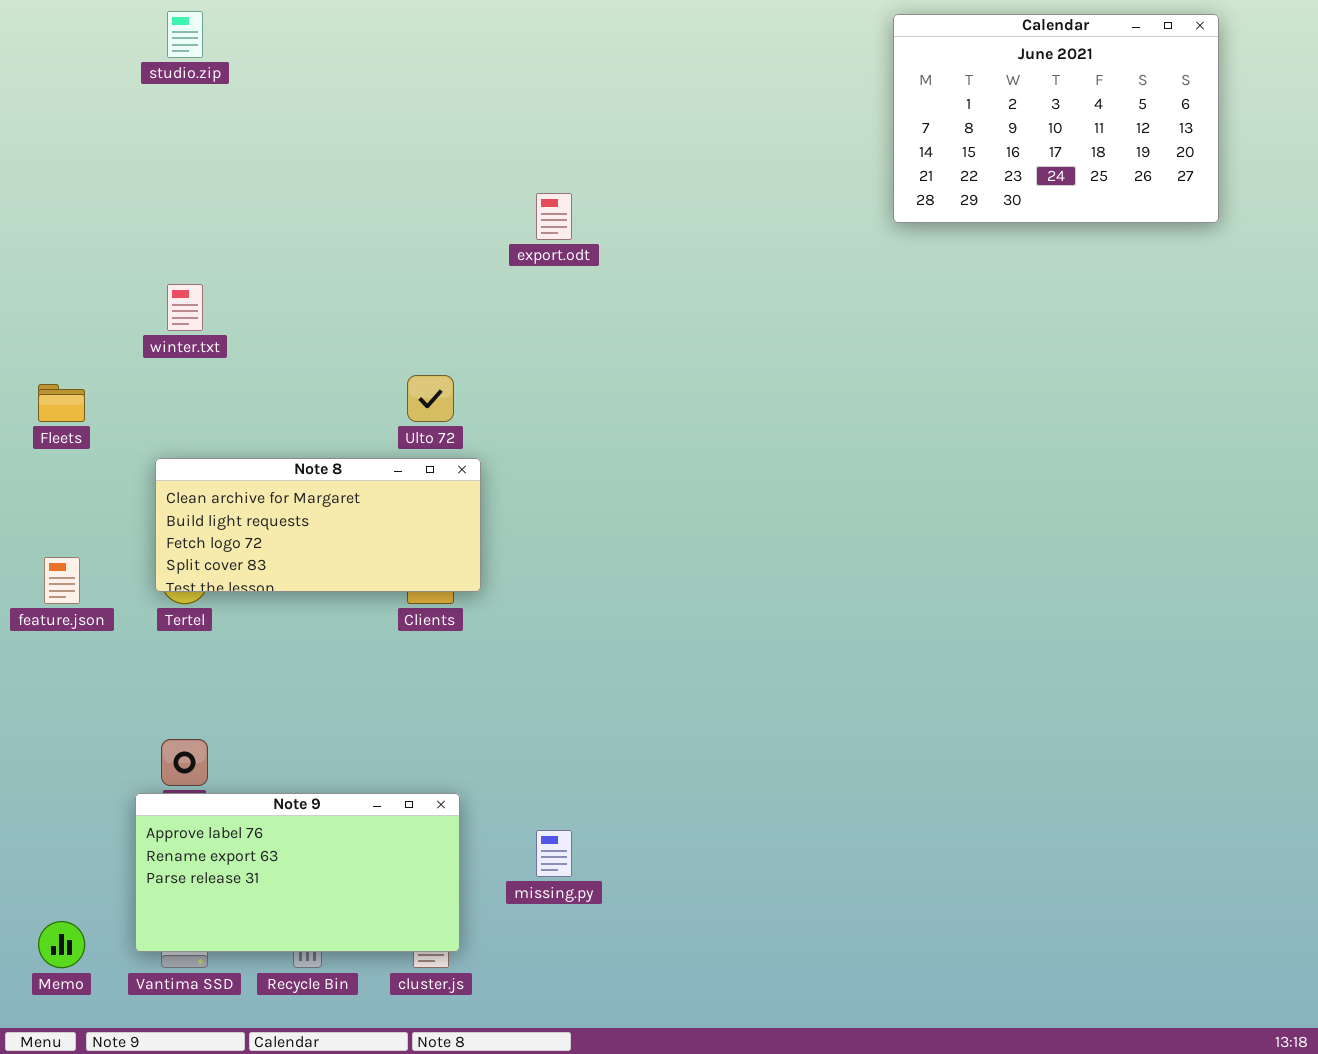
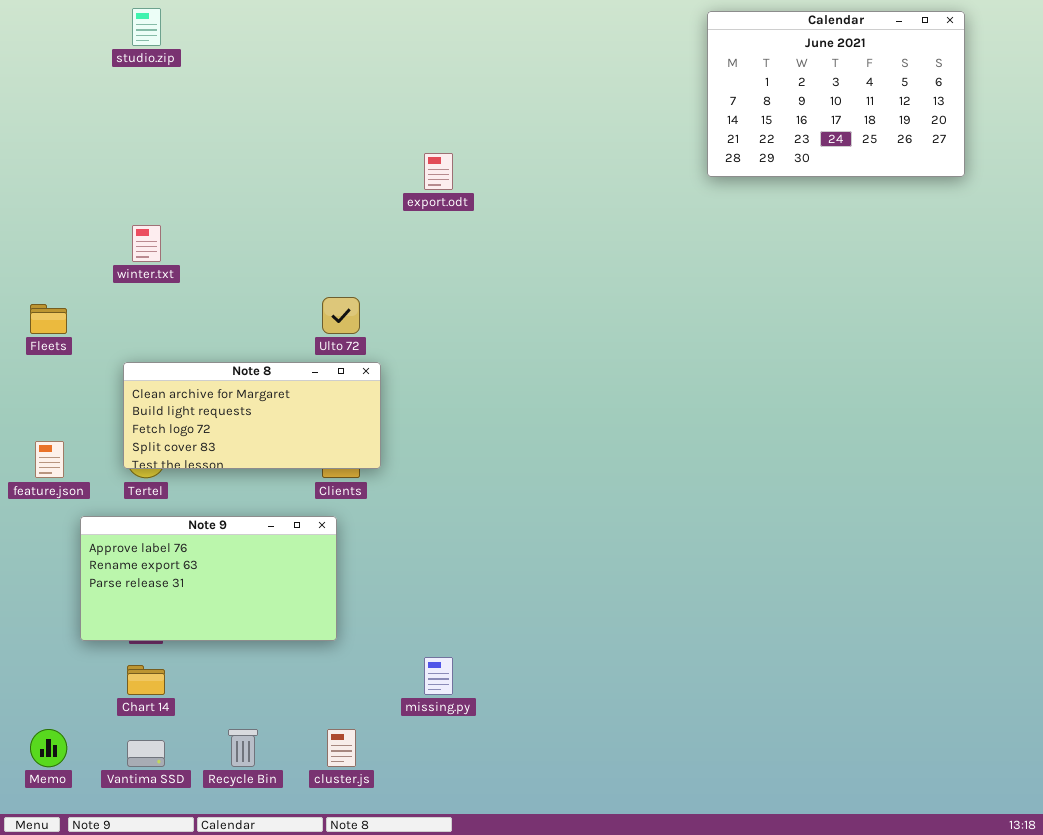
Note 9: [135,793,460,952] -> [80,516,337,641], moved

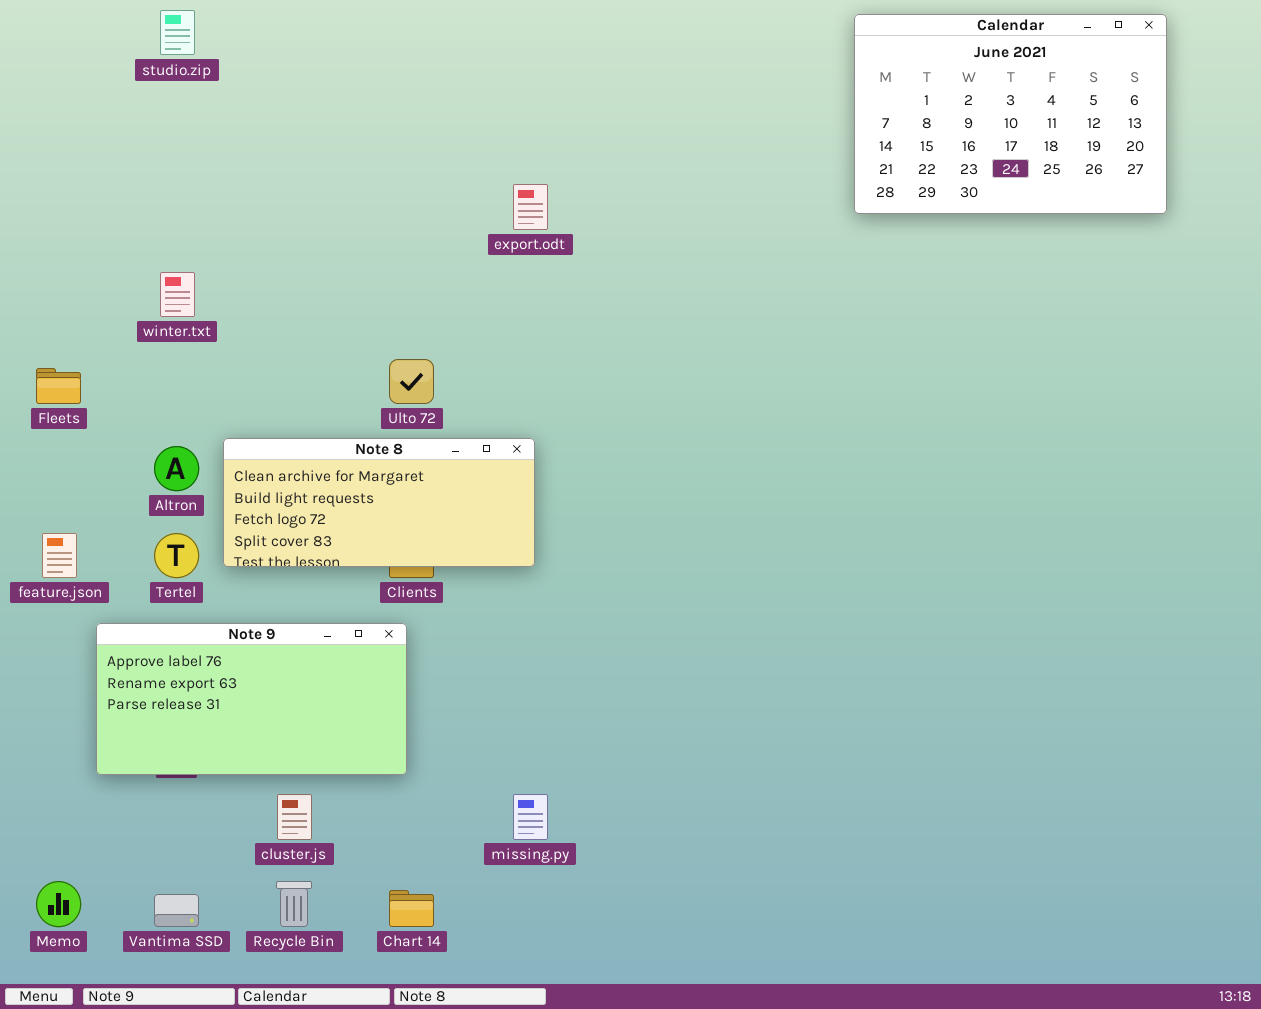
Note 8: [123,362,381,469] -> [223,438,535,567], moved
Chart 14: [127,665,165,695] -> [389,890,434,927], moved
cluster.js: [327,729,356,767] -> [277,794,312,840], moved

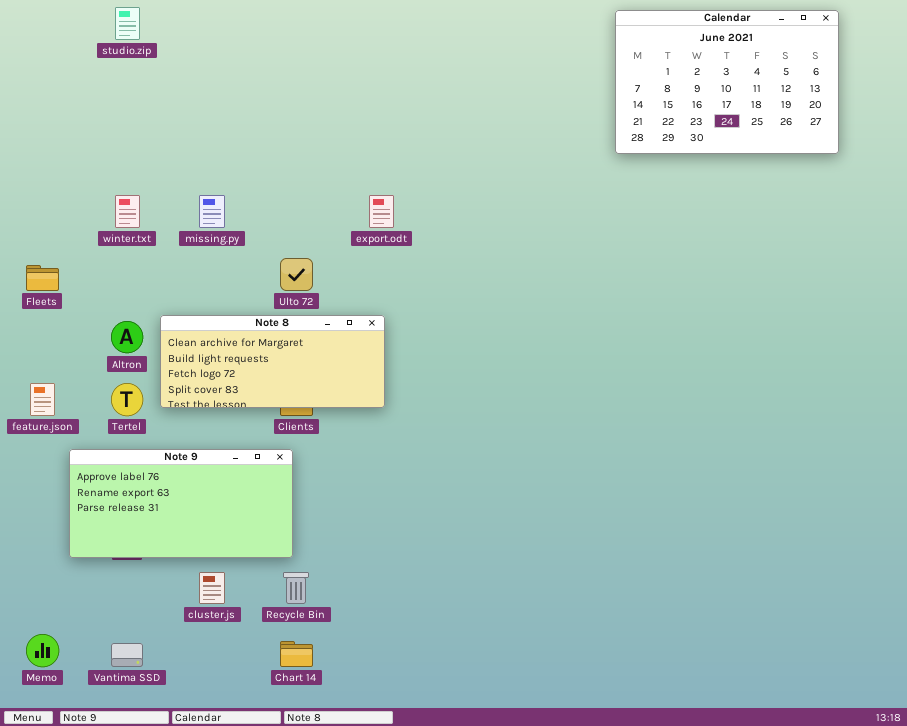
export.odt: [513,184,548,230] -> [369,195,394,228], moved
missing.py: [513,794,548,840] -> [199,195,225,228], moved
Recycle Bin: [276,881,312,927] -> [283,572,309,604], moved

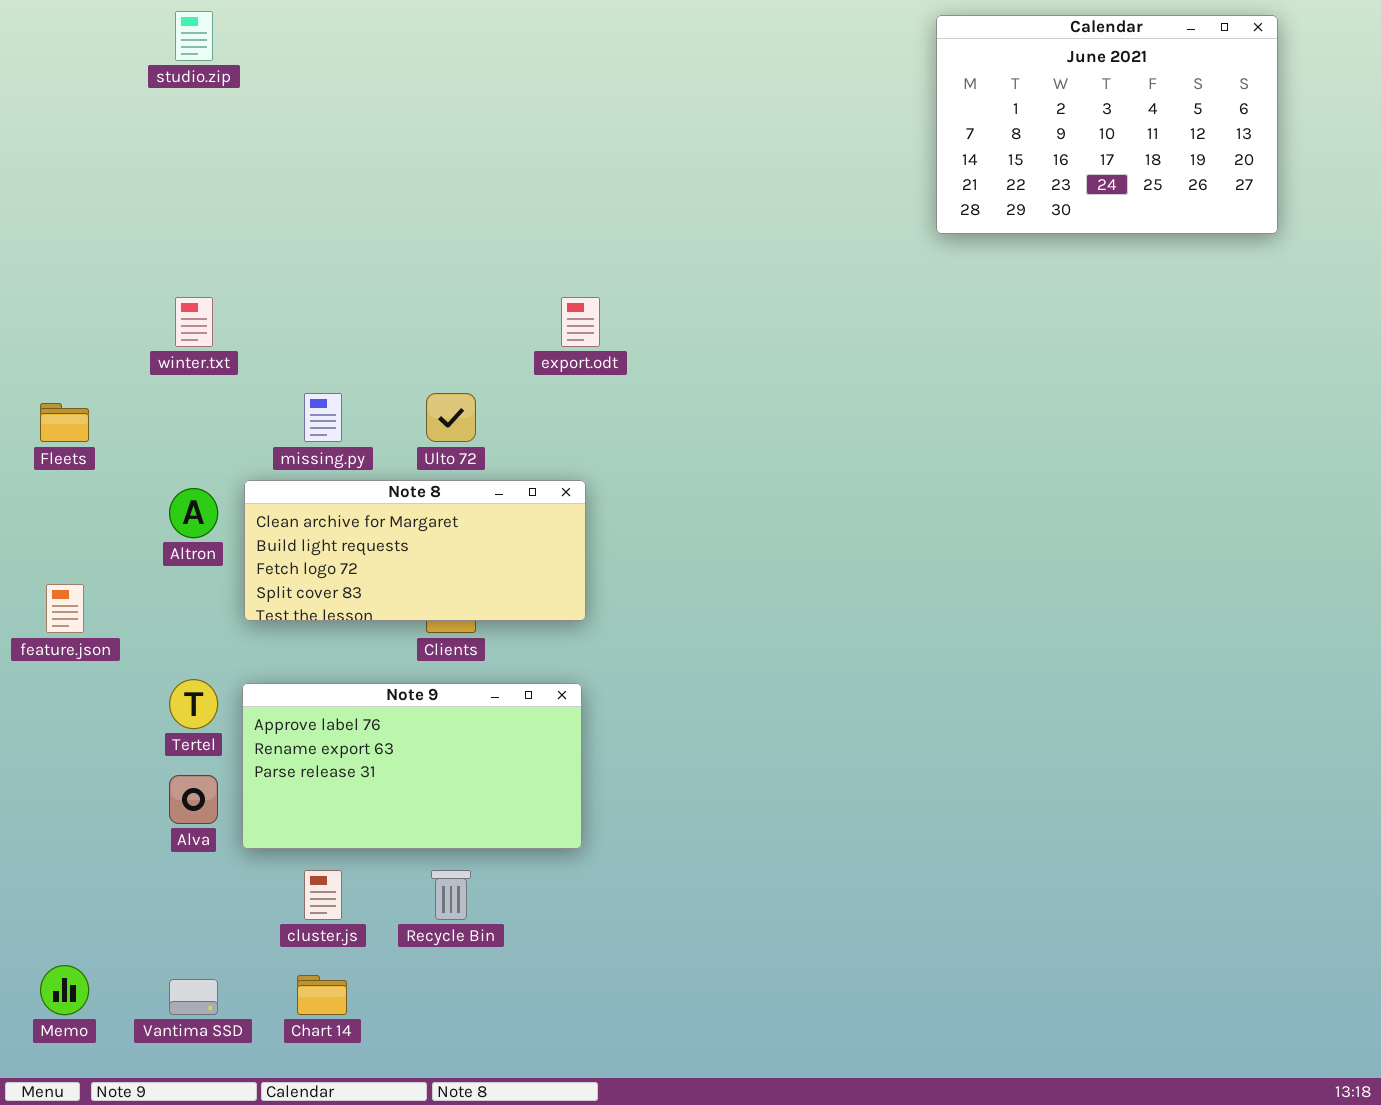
missing.py: [199,195,225,228] -> [304,393,342,442], moved
Tertel: [111,383,143,416] -> [169,679,218,729], moved
Note 9: [69,449,293,558] -> [242,683,582,849], moved
Chart 14: [280,641,313,667] -> [297,975,347,1015], moved

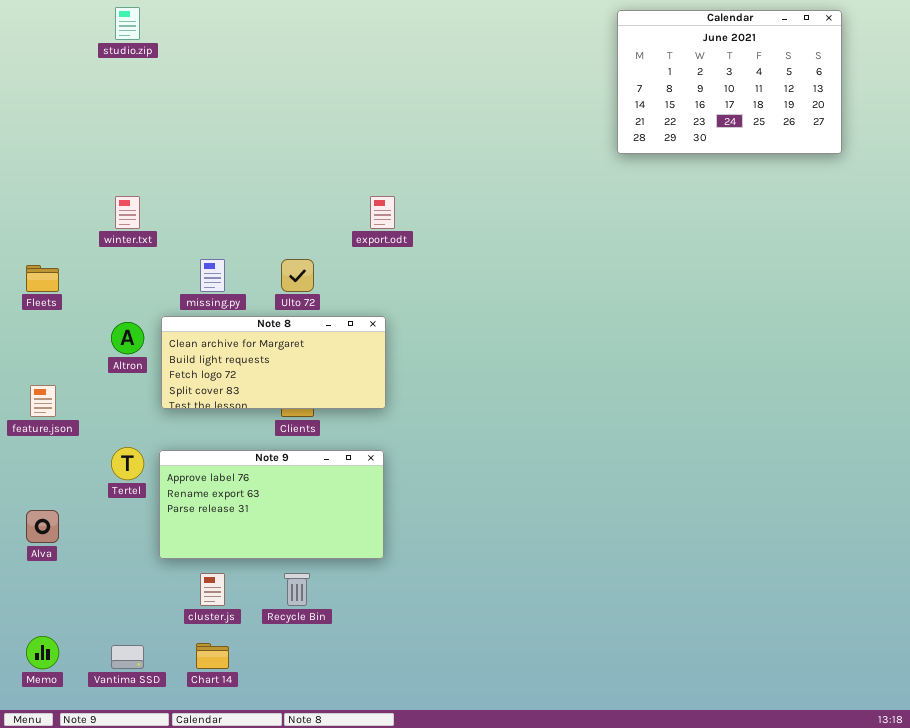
Alva: [169,775,218,824] -> [26,510,59,543], moved

